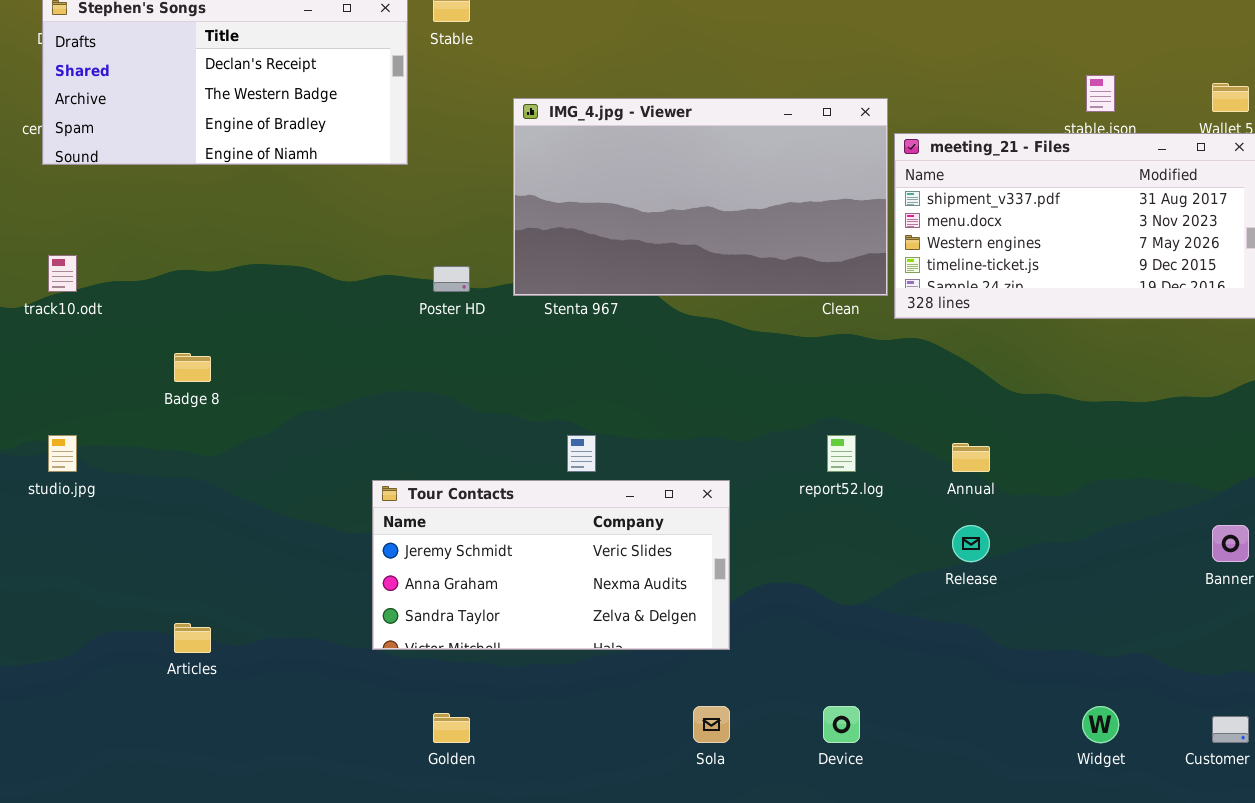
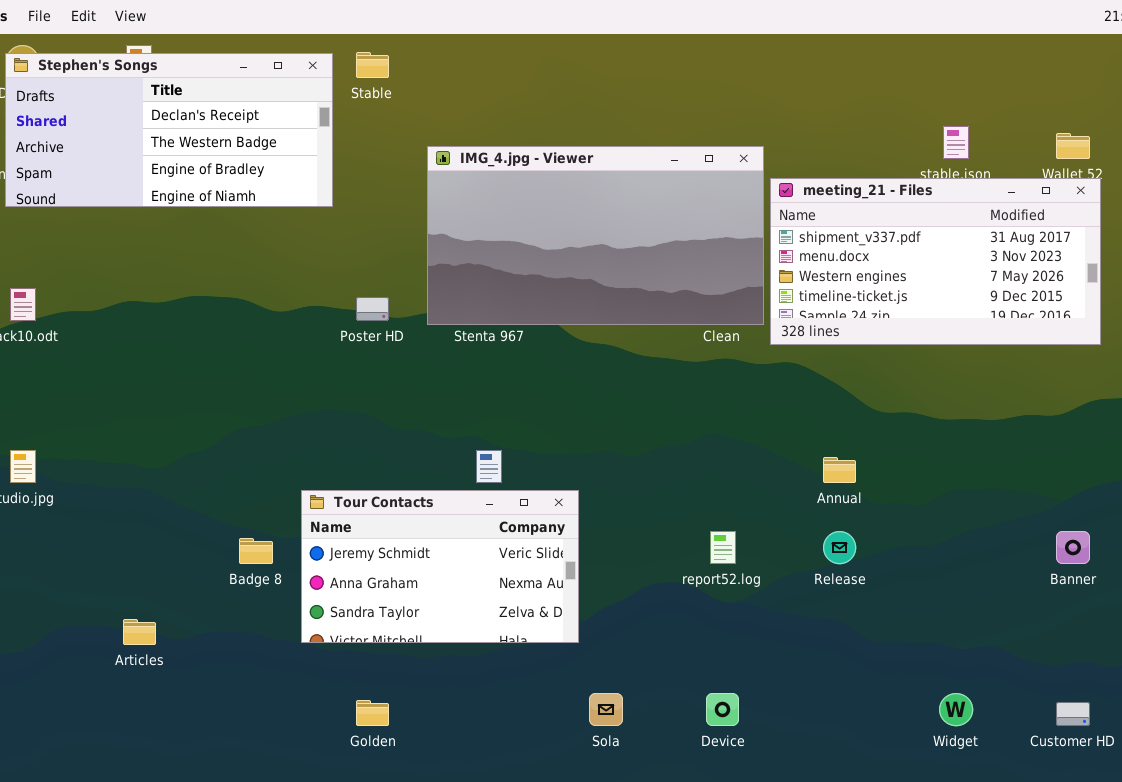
Badge 8: [174,353,211,382] -> [239,538,273,564], moved
report52.log: [827,435,856,472] -> [710,531,736,564], moved
Tour Contacts: [372,480,730,650] -> [301,490,579,643], resized

